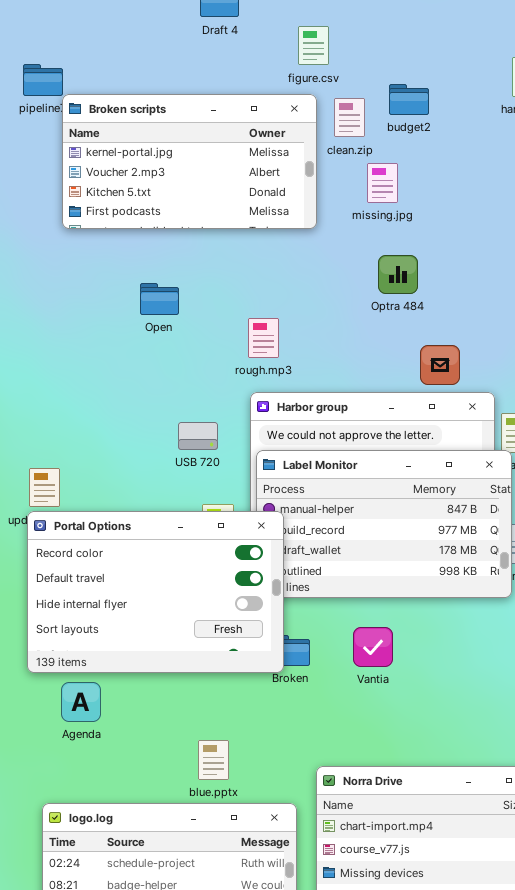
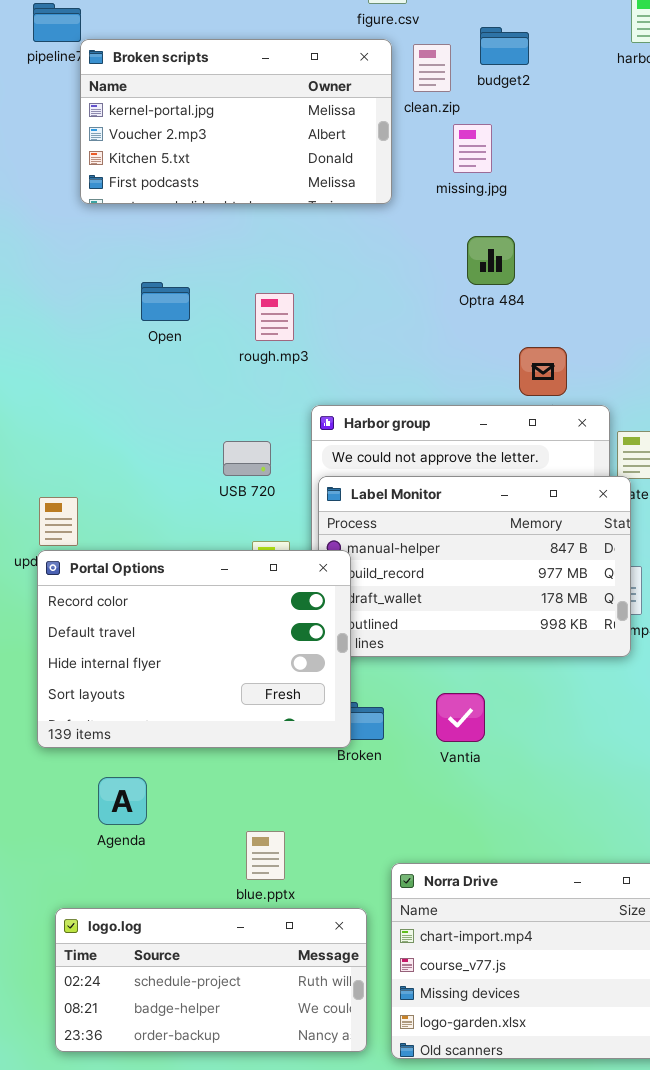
Open: [140,283,179,315] -> [141,282,190,321], moved
rough.mp3: [248,318,279,358] -> [255,293,294,341], moved
Agenda: [61,682,101,722] -> [98,777,147,825], moved

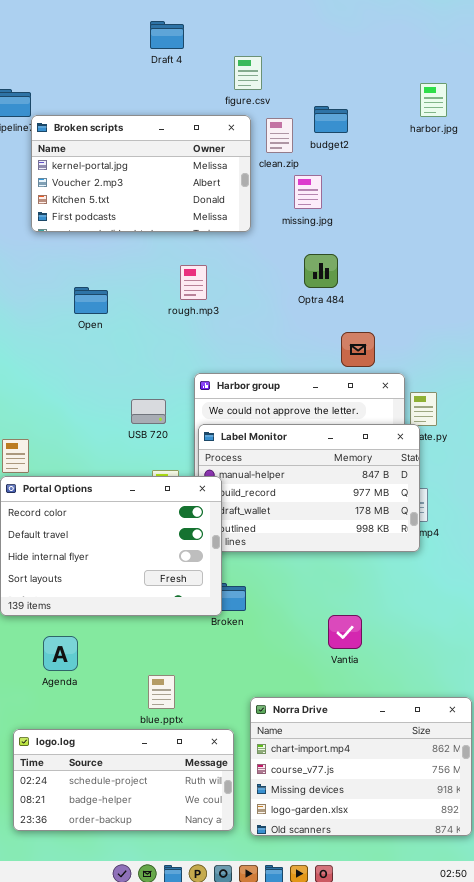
rough.mp3: [255,293,294,341] -> [180,265,207,300], moved
Vantia: [436,693,485,742] -> [328,615,362,649], moved

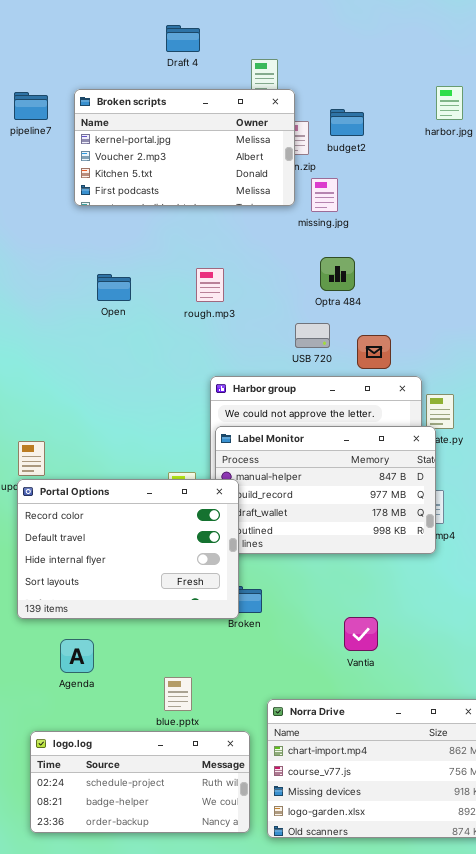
Broken scripts: [31,115,251,232] -> [74,89,295,206], moved
Open: [74,287,108,314] -> [97,274,131,301], moved
USB 720: [131,399,166,424] -> [295,323,330,348], moved

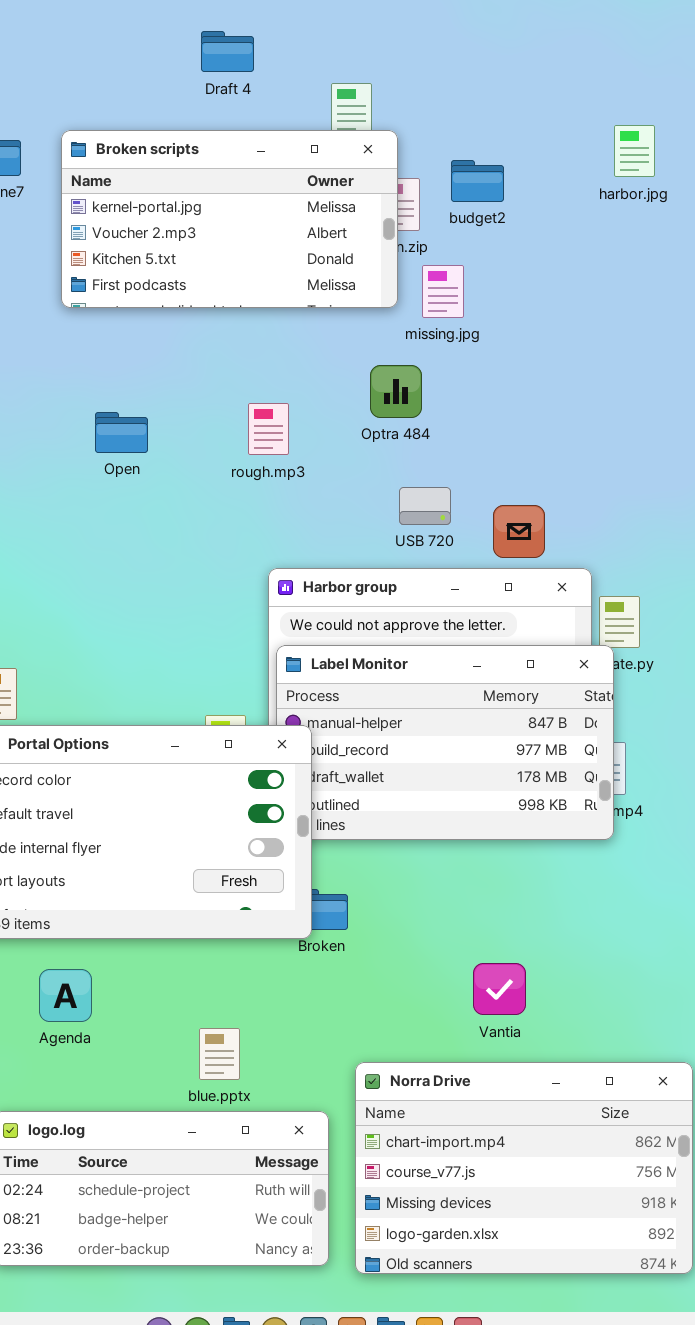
Optra 484: [320,257,355,291] -> [370,365,422,418], moved
Vantia: [344,617,378,651] -> [473,963,526,1015], moved

